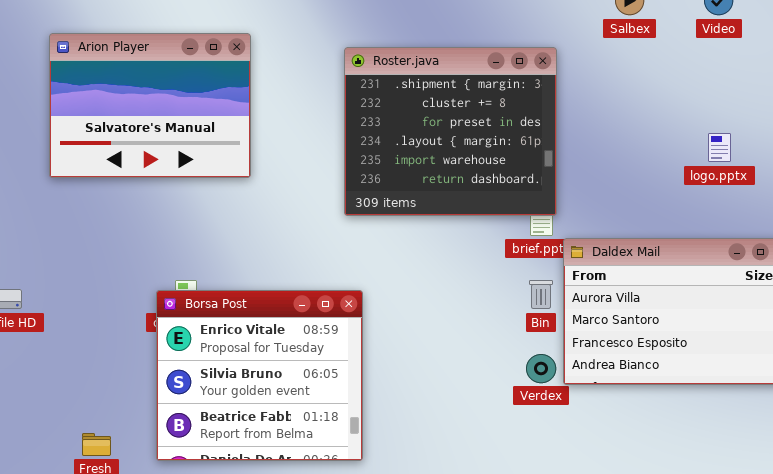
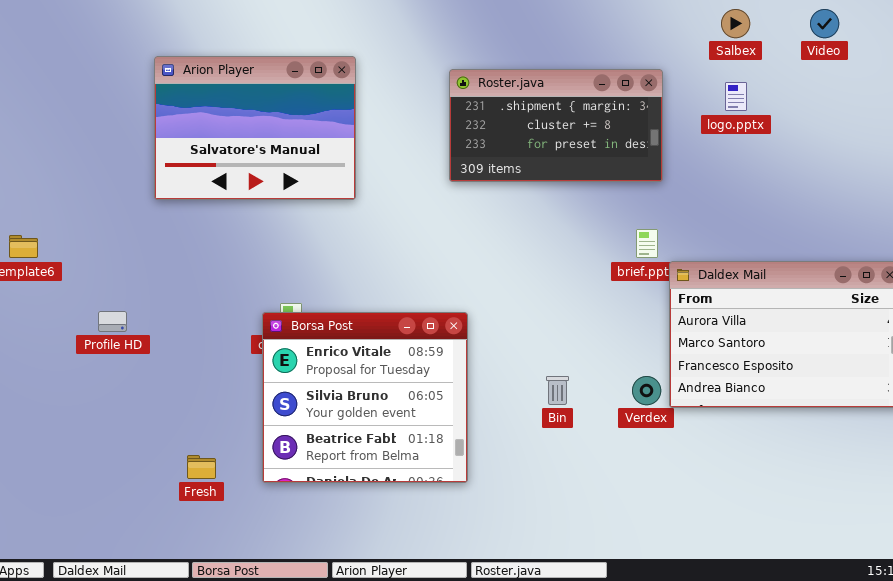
Roster.java: [344,47,557,216] -> [449,69,663,182], resized
logo.pptx: [708,133,731,162] -> [725,82,747,111], moved
Bin: [529,280,553,309] -> [546,376,569,405], moved

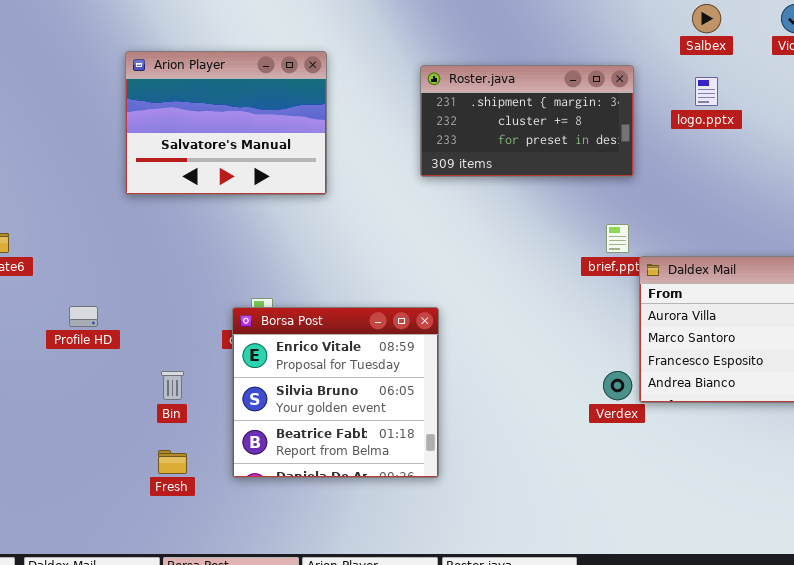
Bin: [546,376,569,405] -> [161,371,184,400], moved

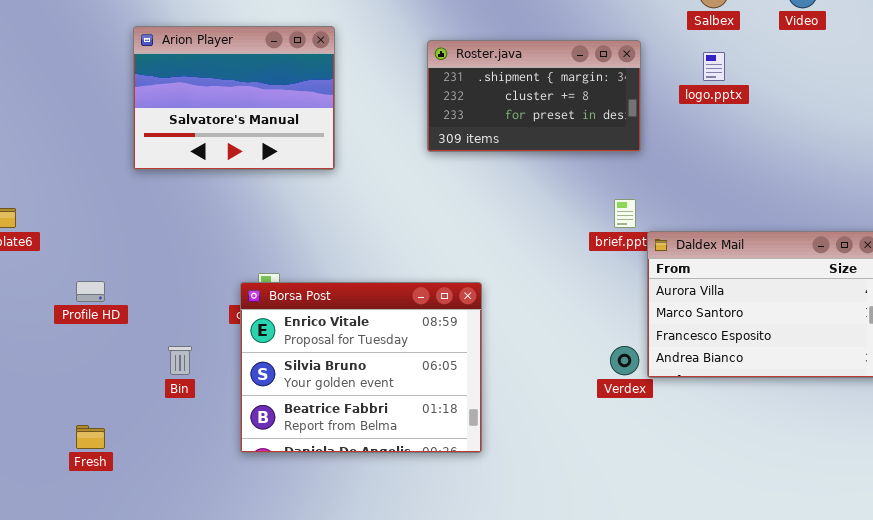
Borsa Post: [232,307,439,478] -> [240,282,482,453], resized
Fresh: [158,450,187,474] -> [76,425,105,449], moved

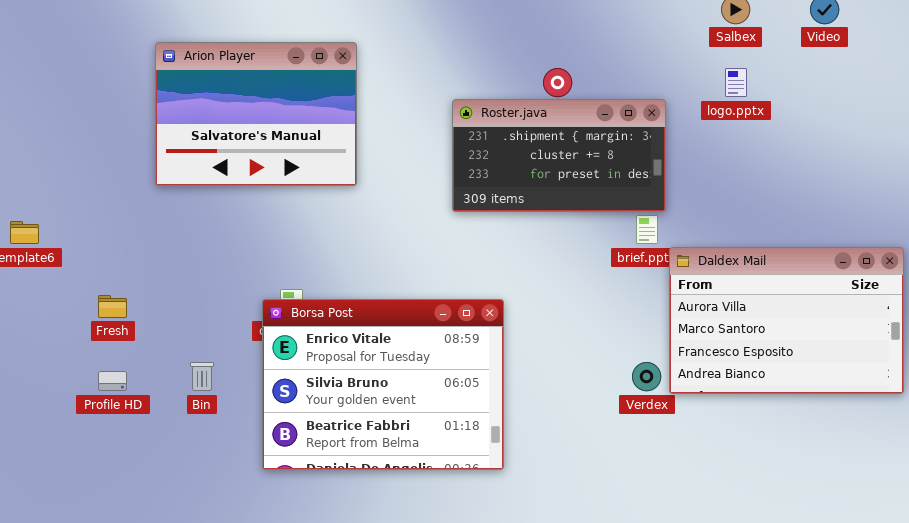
Roster.java: [427,40,641,152] -> [452,99,666,212], moved
Profile HD: [76,281,105,302] -> [98,371,127,391], moved
Fresh: [76,425,105,449] -> [98,295,127,318], moved

